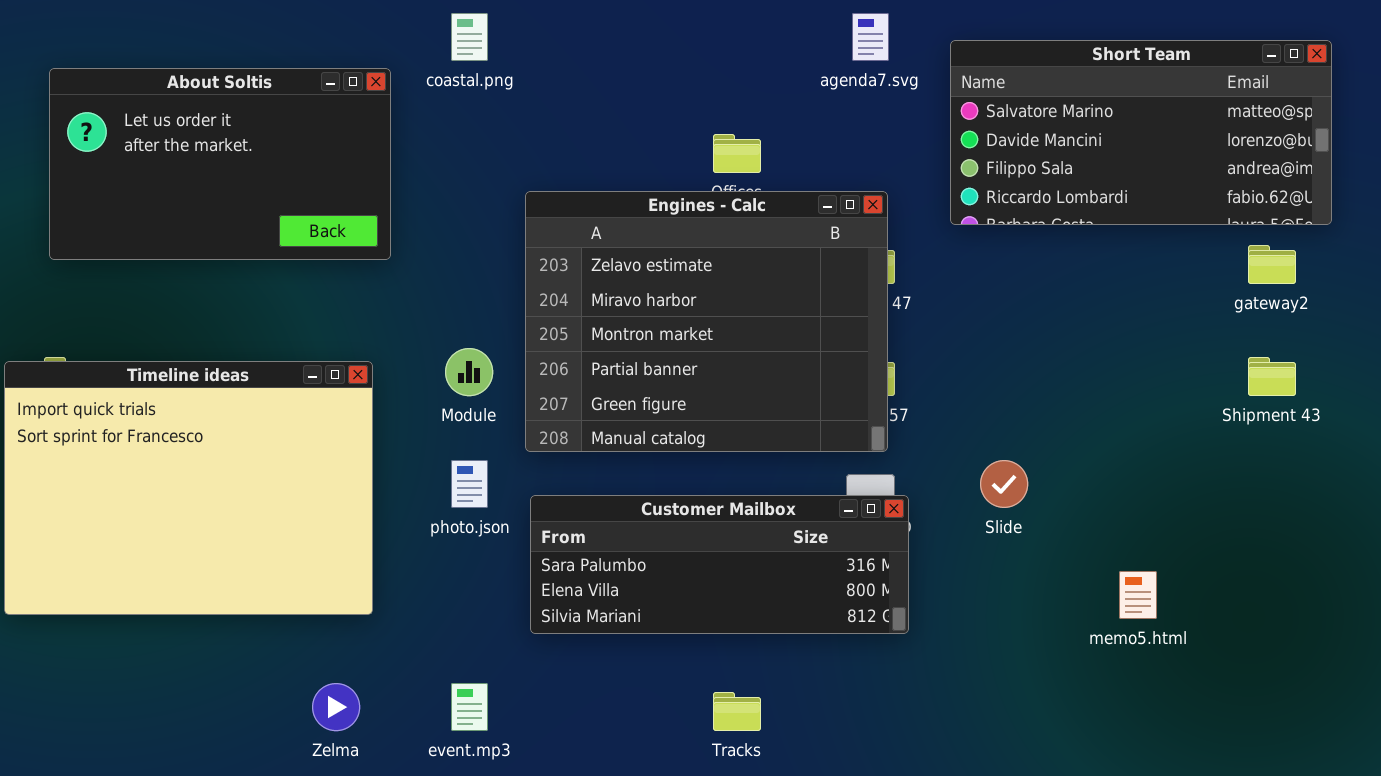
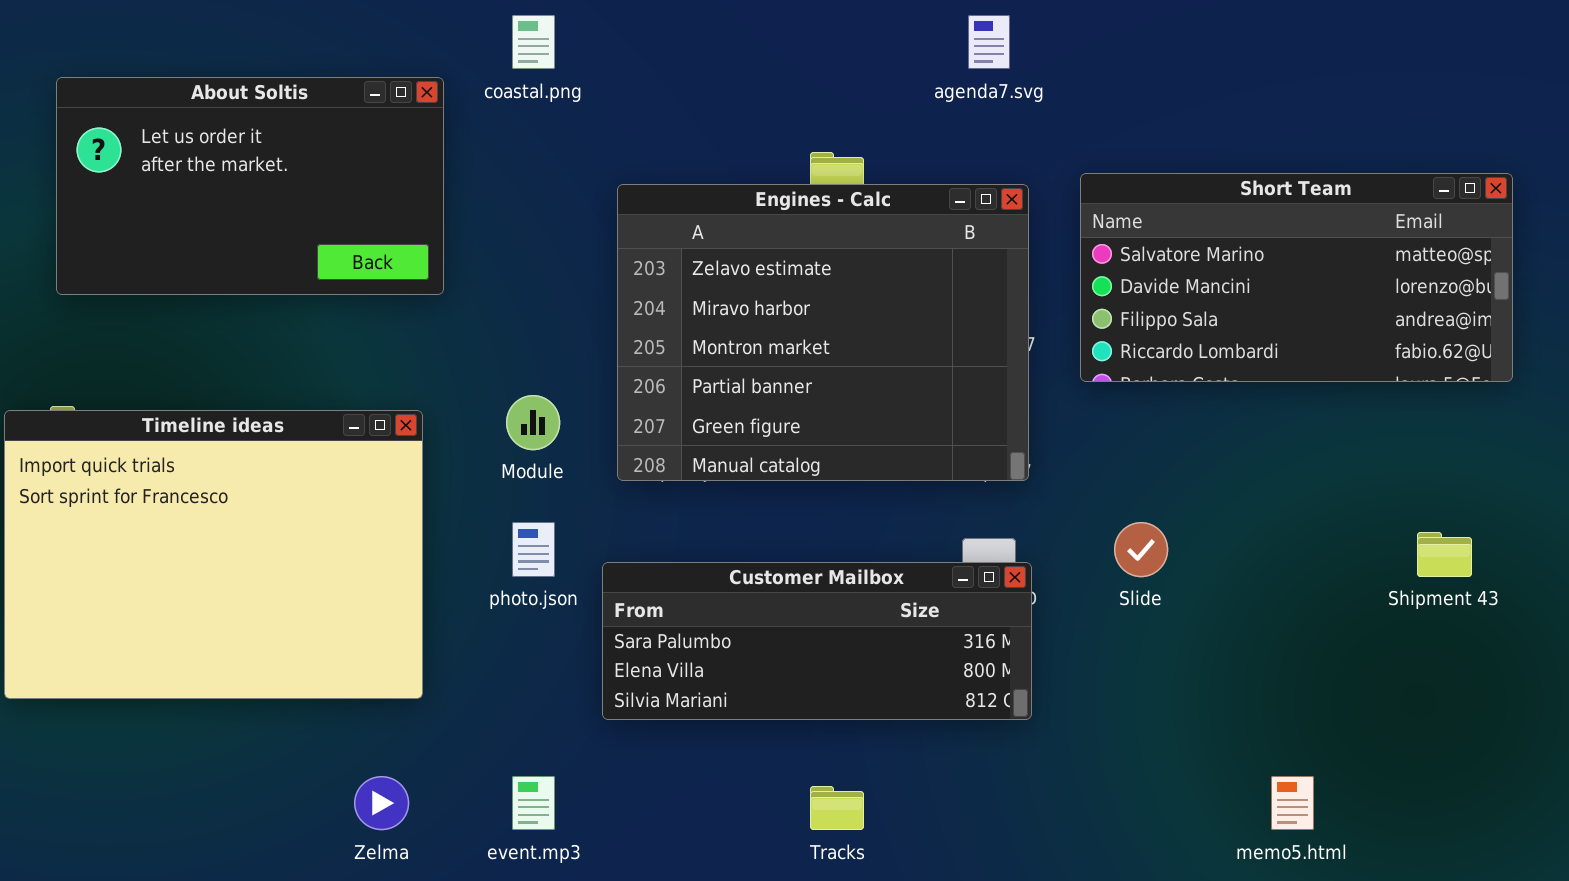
Short Team: [950,40,1332,225] -> [1080,173,1513,382], moved
Engines - Calc: [525,191,888,452] -> [617,184,1029,481], moved
Shipment 43: [1248,357,1296,396] -> [1417,532,1472,577], moved
memo5.html: [1119,571,1157,619] -> [1271,776,1314,830], moved

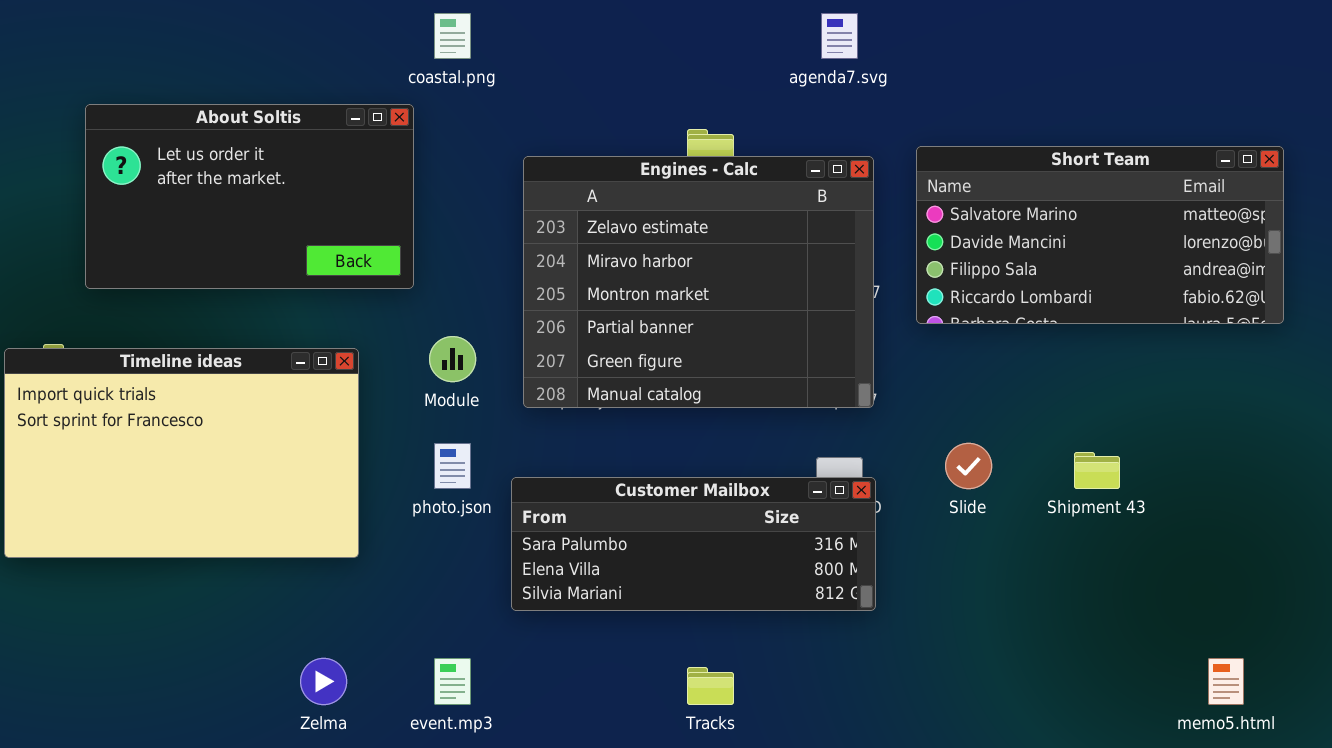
About Soltis: [56,77,444,295] -> [85,104,414,289], moved
Timeline ideas: [4,410,423,699] -> [4,348,359,558], resized
Shipment 43: [1417,532,1472,577] -> [1074,452,1120,489], moved
memo5.html: [1271,776,1314,830] -> [1208,658,1244,705], moved

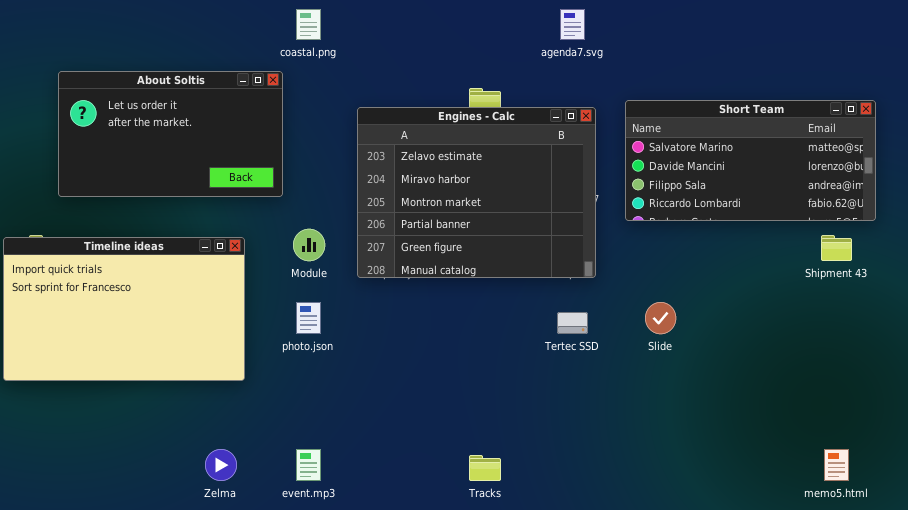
Shipment 43: [1074,452,1120,489] -> [821,235,852,261], moved
Customer Mailbox: [511,477,876,611] -> none, closed

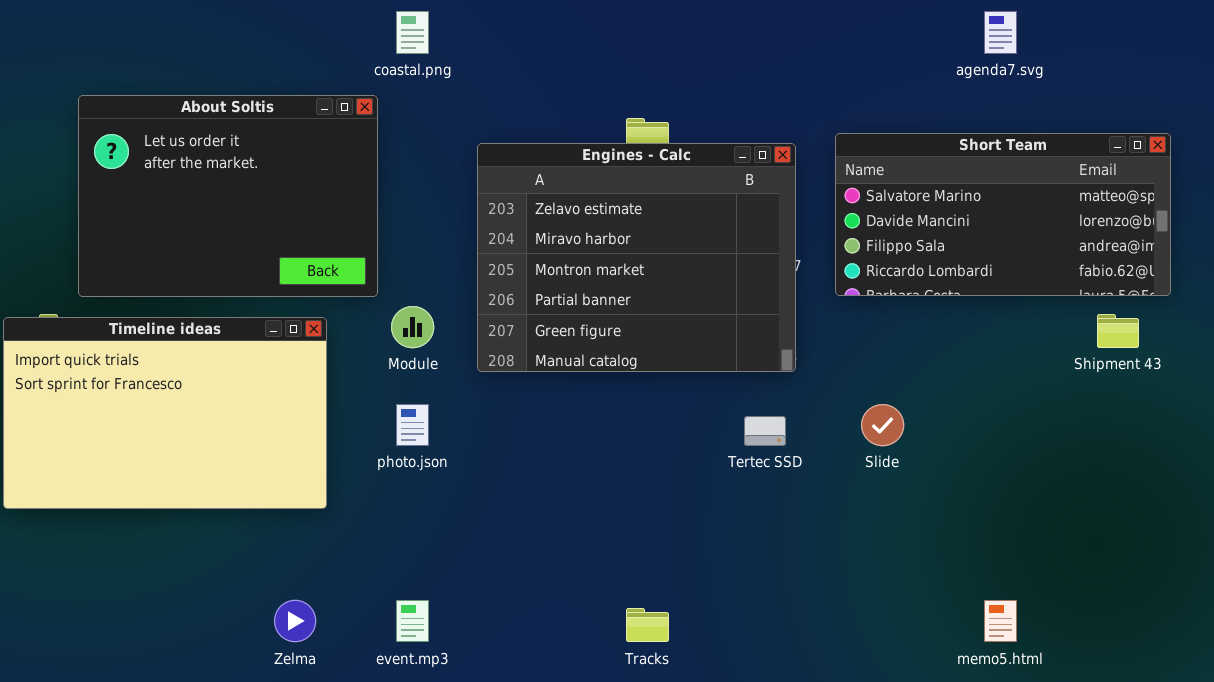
agenda7.svg: [560,9,585,40] -> [984,11,1017,54], moved
About Soltis: [58,71,283,197] -> [78,95,378,297], resized
memo5.html: [824,449,849,481] -> [984,600,1017,642], moved

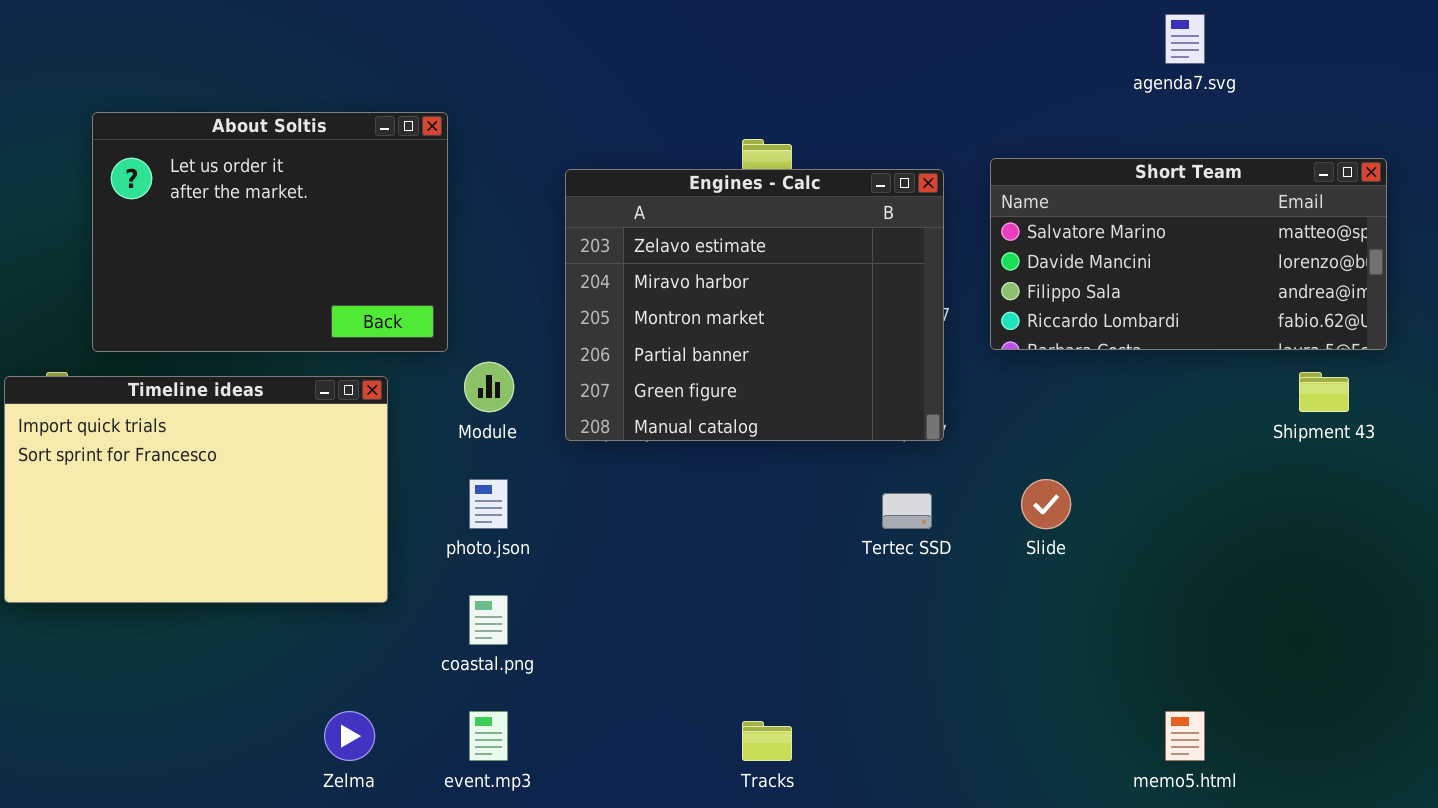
coastal.png: [396,11,429,54] -> [469,595,508,645], moved

